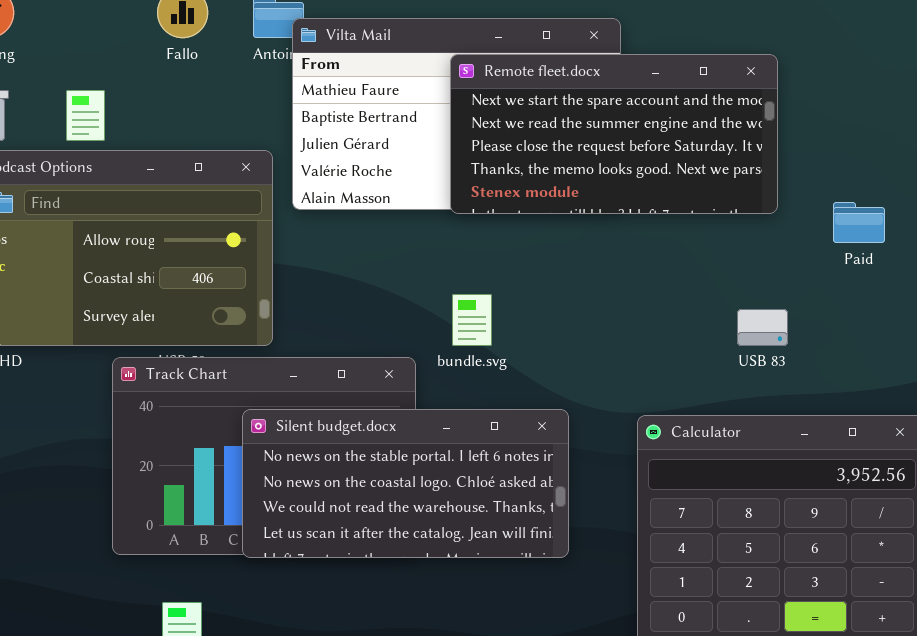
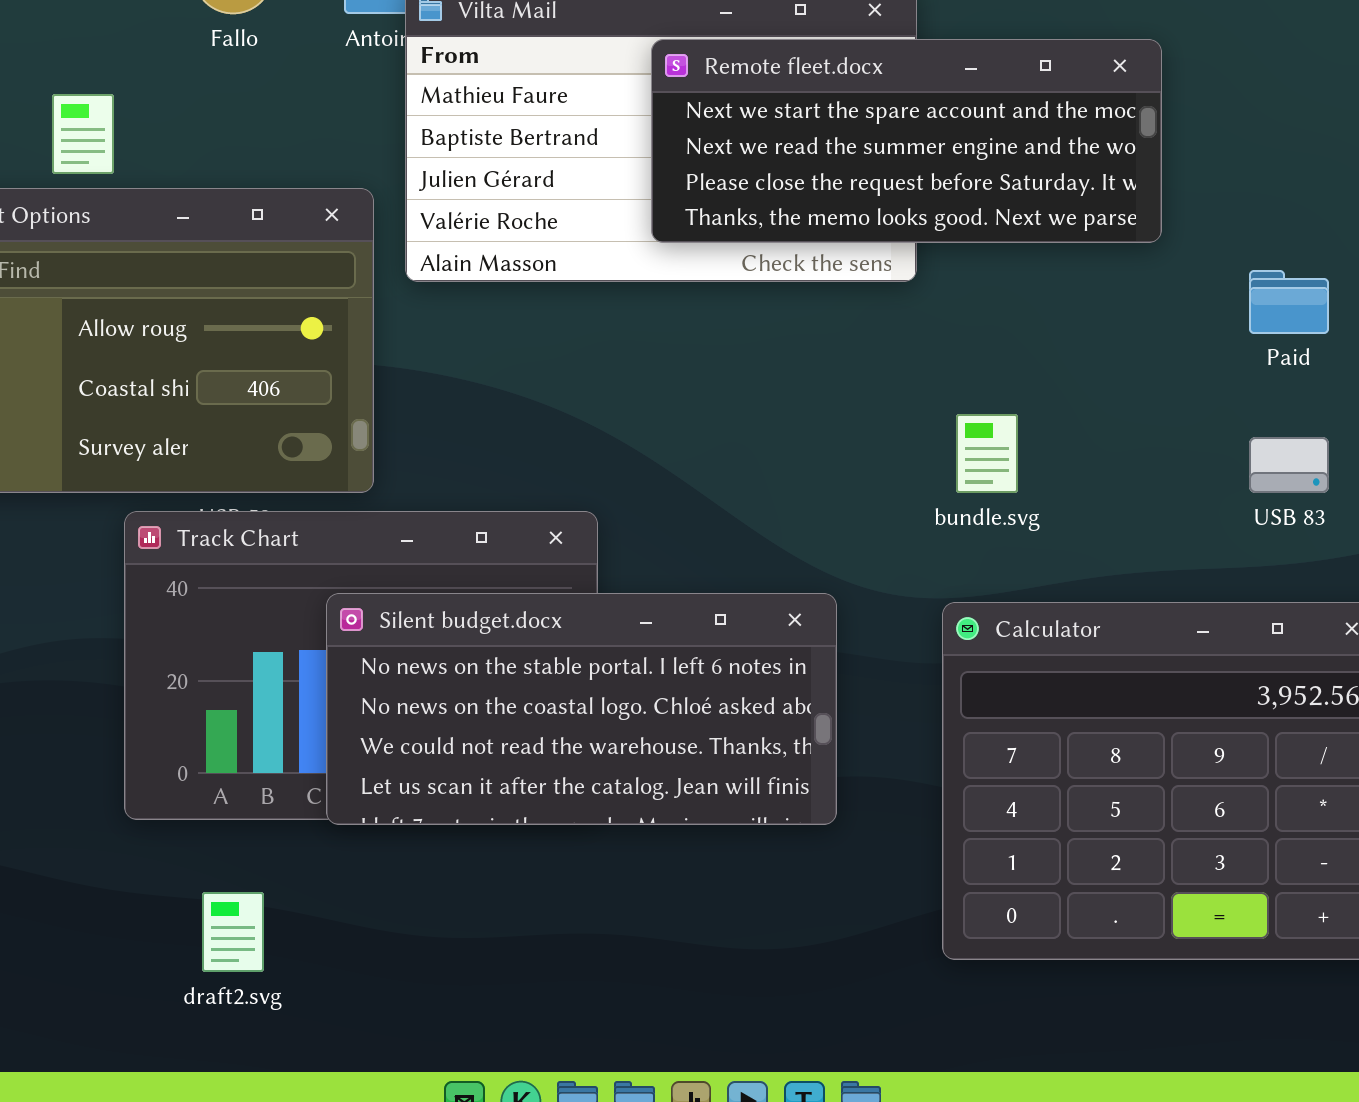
Remote fleet.docx: [450,54,778,214] -> [651,39,1162,243], resized
bundle.svg: [452,294,492,346] -> [956,414,1018,493], moved
USB 83: [737,309,788,346] -> [1249,437,1329,493], moved

